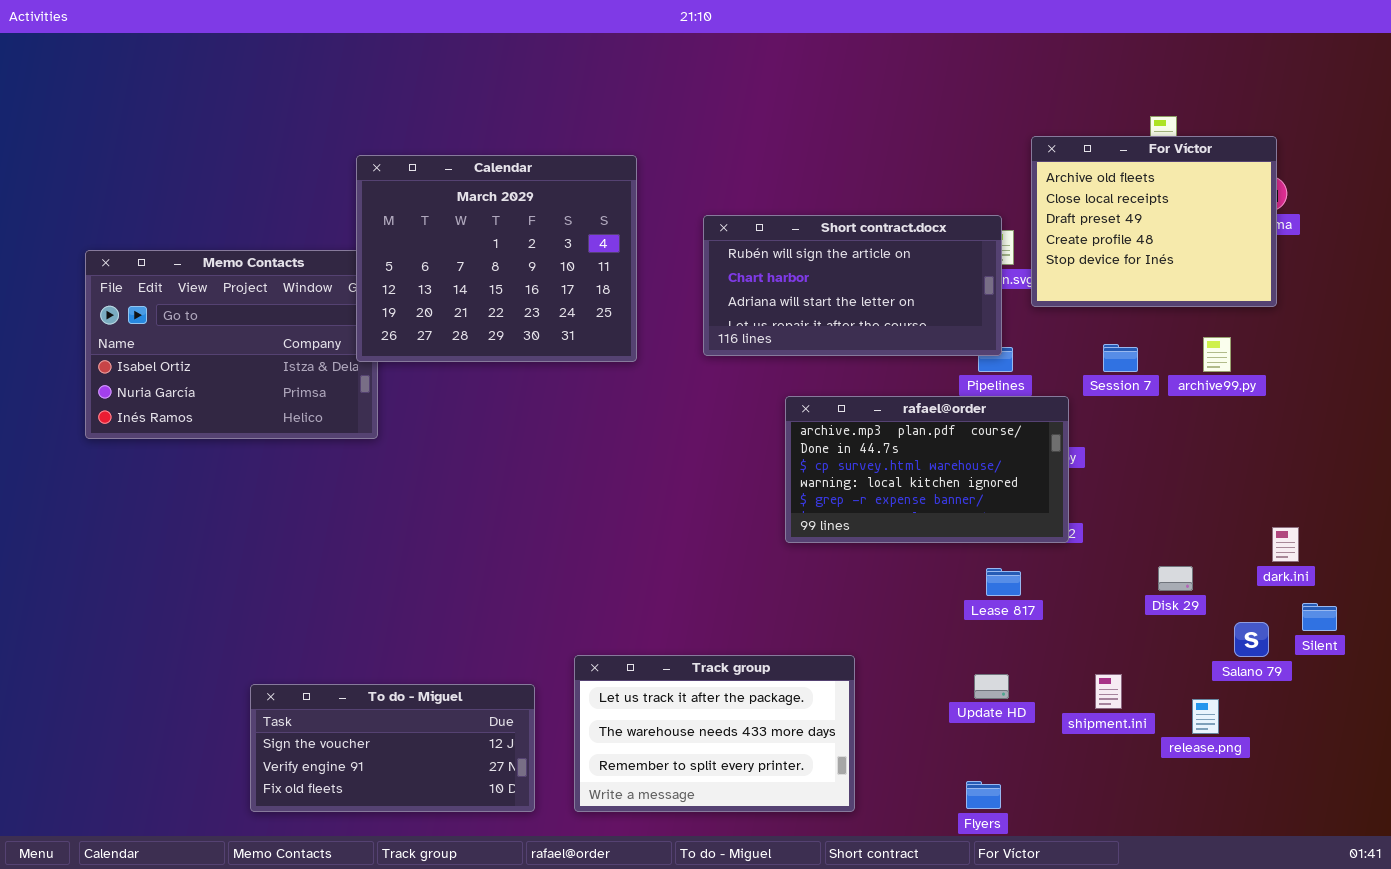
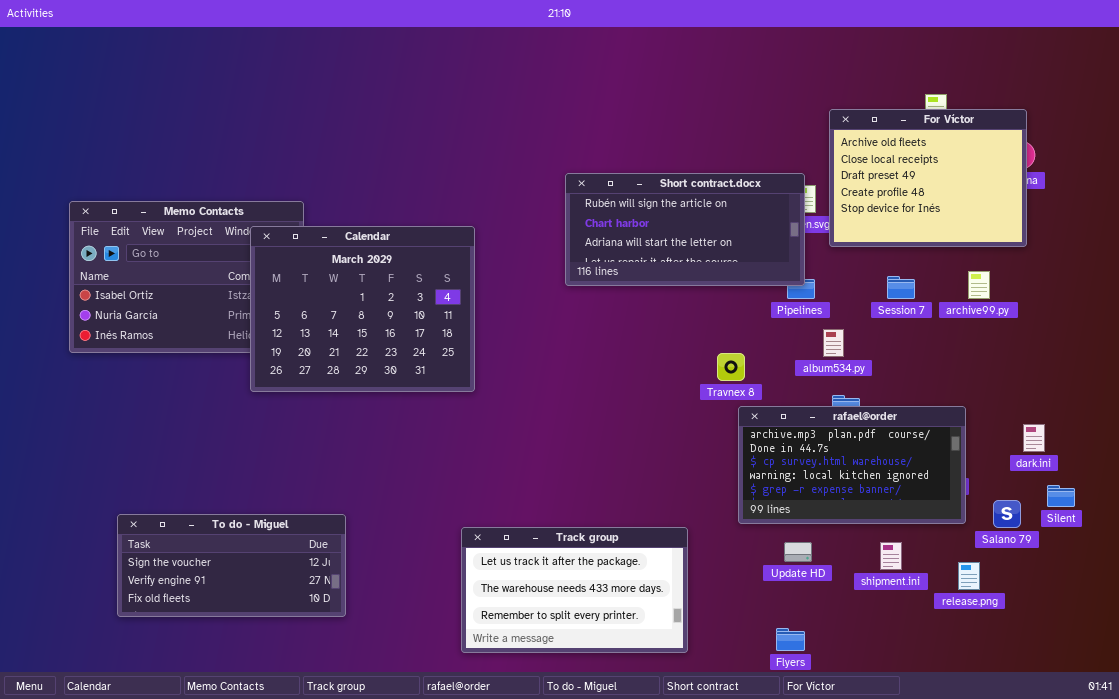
Calendar: [356,155,637,362] -> [250,226,475,392], moved
rafael@order: [785,396,1069,543] -> [738,406,966,524], moved
To do - Miguel: [250,684,535,812] -> [117,514,346,617], moved

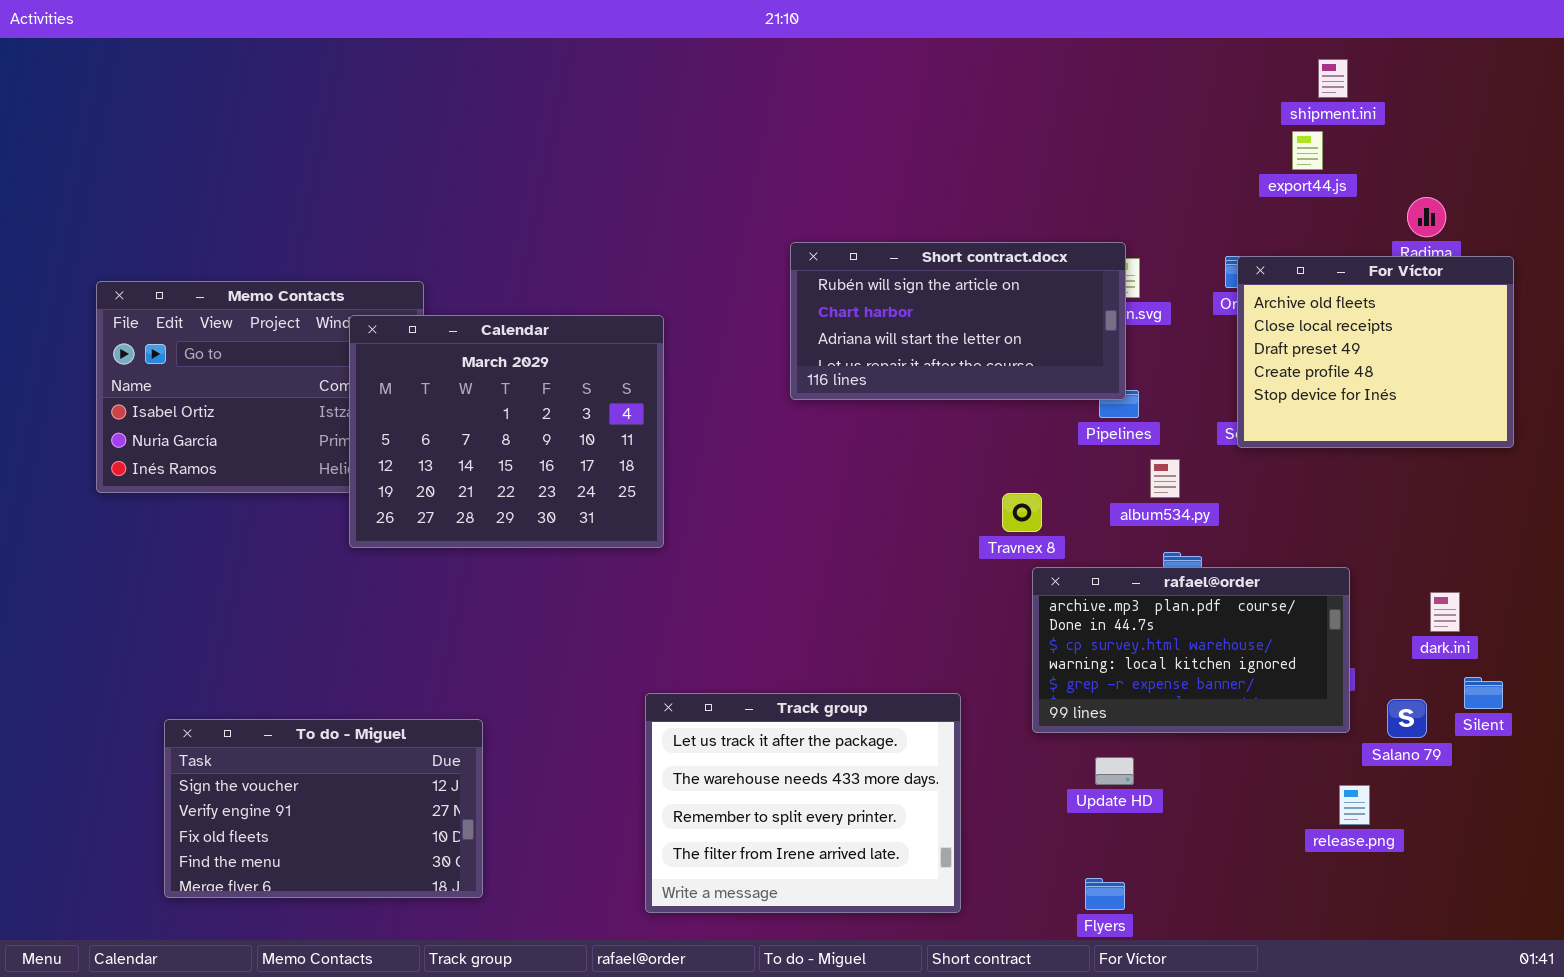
For Víctor: [829,109,1027,247] -> [1237,256,1514,448], moved
To do - Miguel: [117,514,346,617] -> [164,719,483,898], resized
Track group: [461,527,688,653] -> [645,693,961,913], resized
shipment.ini: [880,542,902,570] -> [1318,59,1348,98], moved

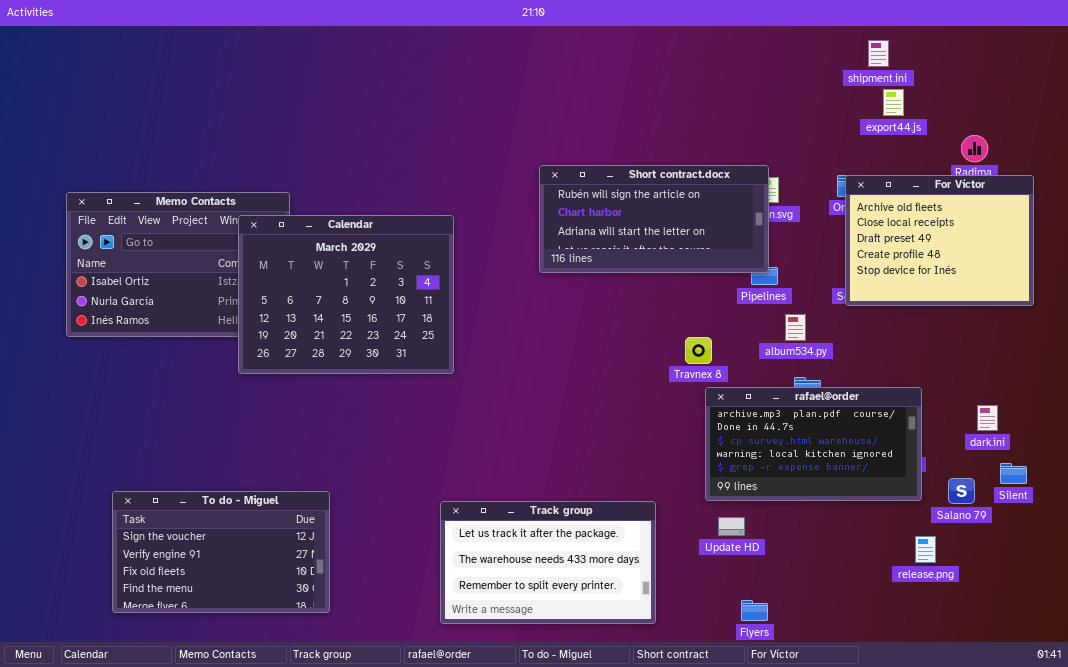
shipment.ini: [1318,59,1348,98] -> [868,40,889,67], moved
Track group: [645,693,961,913] -> [440,501,656,624], resized
Update HD: [1095,757,1134,785] -> [718,517,745,536], moved

